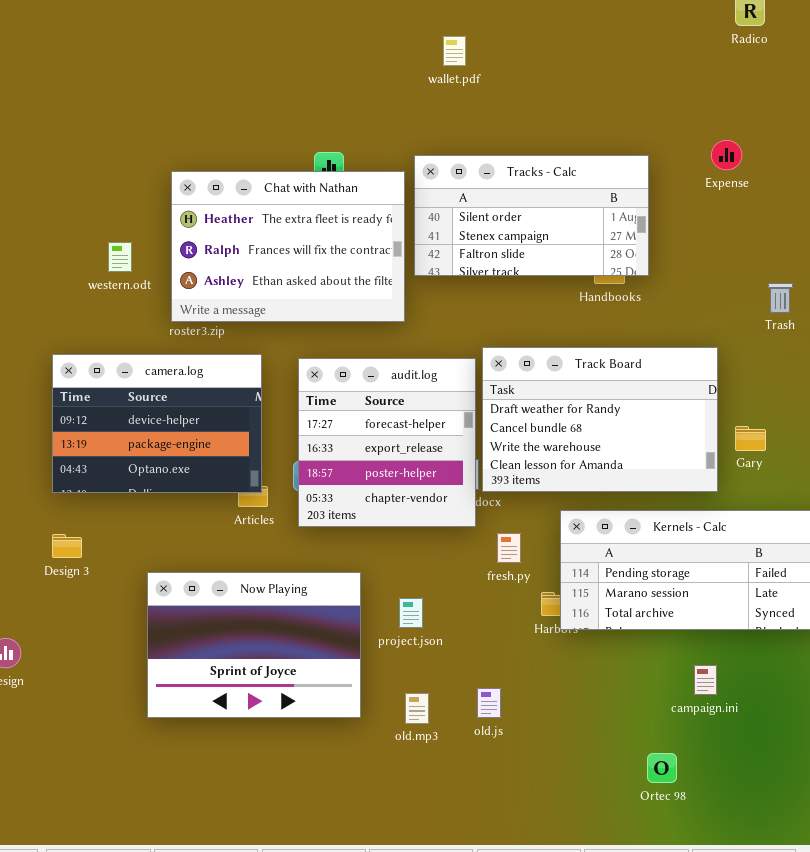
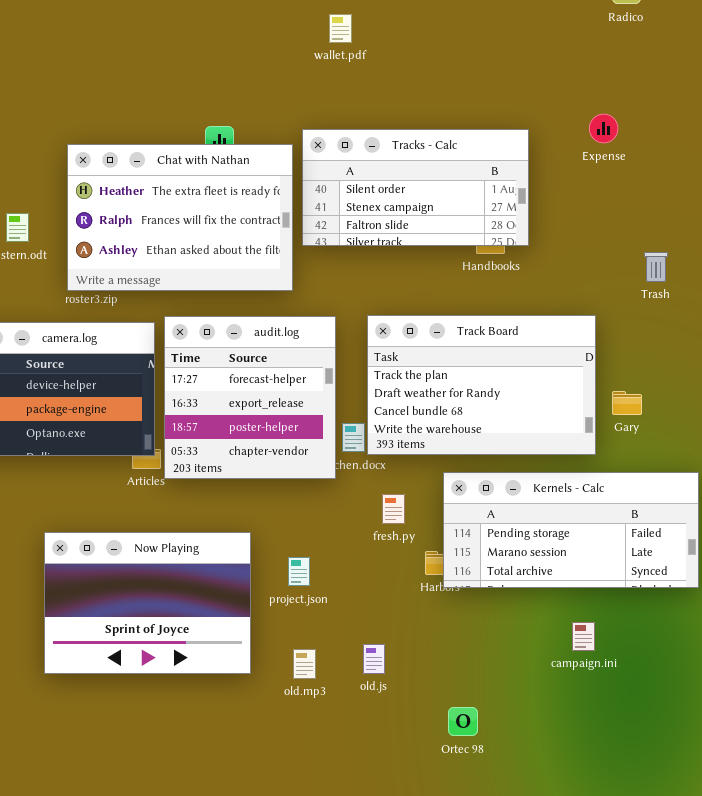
Track Board: [482,347,718,492] -> [367,315,596,455], scrolled up 1 row
audit.log: [298,358,476,527] -> [164,316,336,479], moved
Ortec 98: [647,753,677,783] -> [448,707,478,736], moved

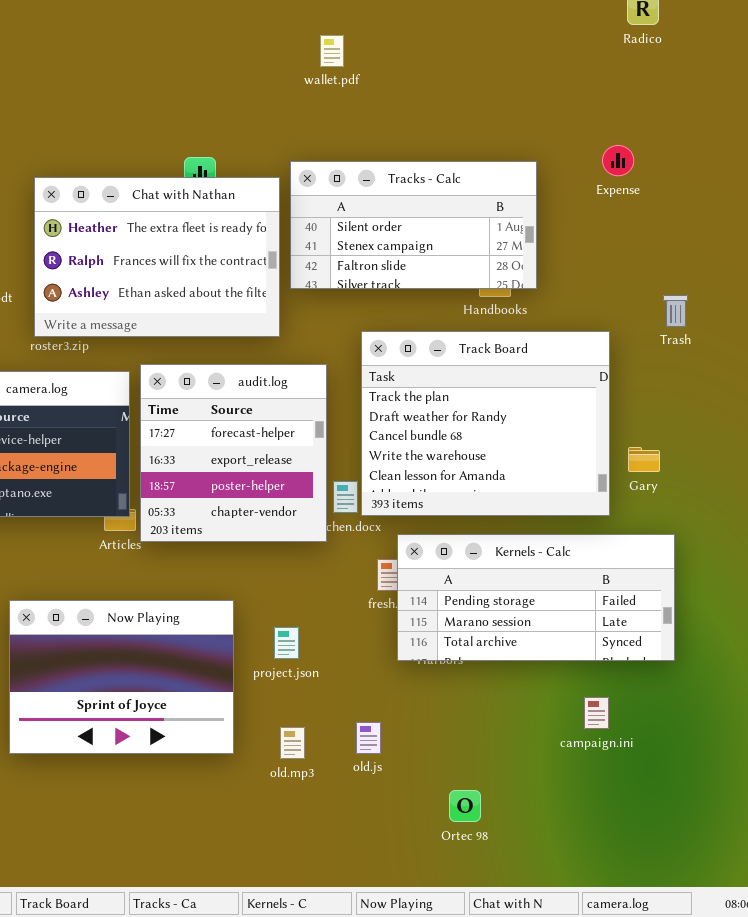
Track Board: [367,315,596,455] -> [361,331,610,516], resized
Kernels - Calc: [443,472,699,588] -> [397,534,675,661], moved

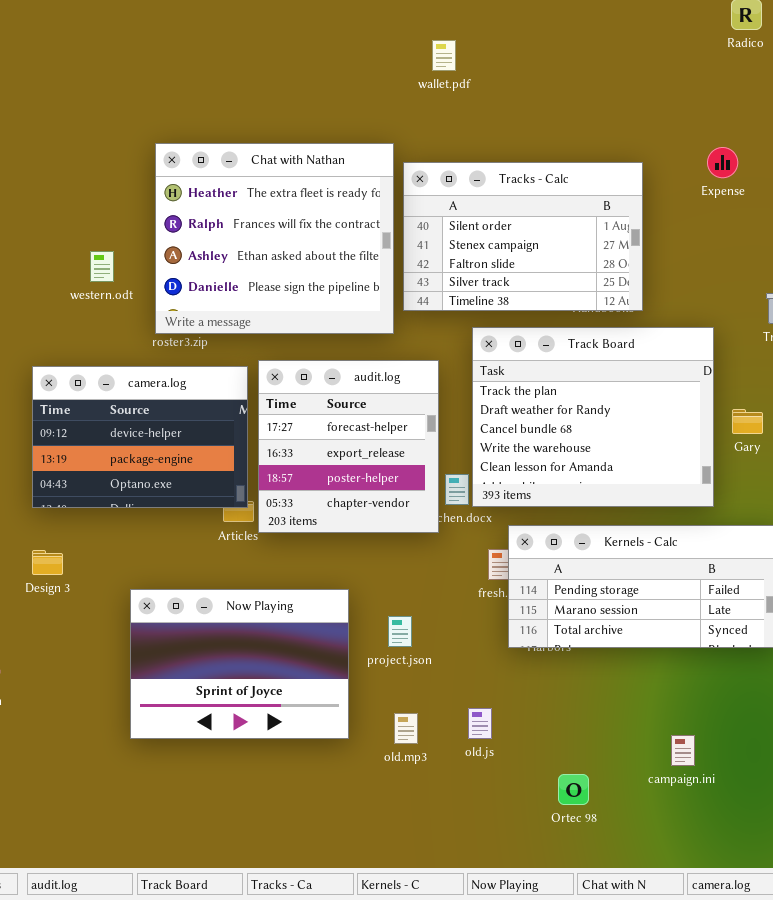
Tracks - Calc: [290,161,537,289] -> [403,162,643,311], resized
Chat with Nathan: [34,177,280,337] -> [155,143,394,334], resized
Gary: [628,447,660,472] -> [732,409,763,434], moved
campaign.ini: [584,697,609,729] -> [671,735,695,766], moved

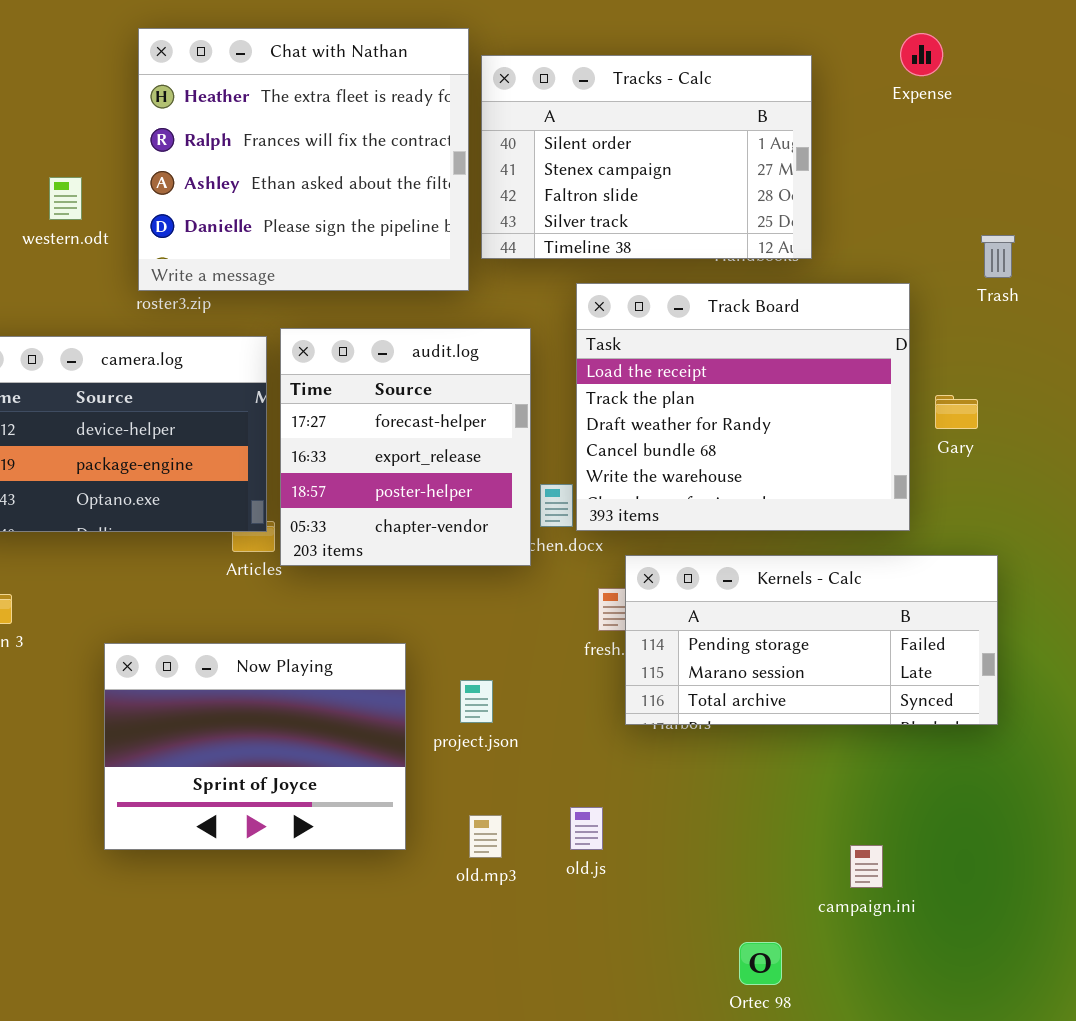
Track Board: [472,327,714,507] -> [576,283,910,531], scrolled up 1 row
Ortec 98: [558,774,589,805] -> [739,942,782,985], moved

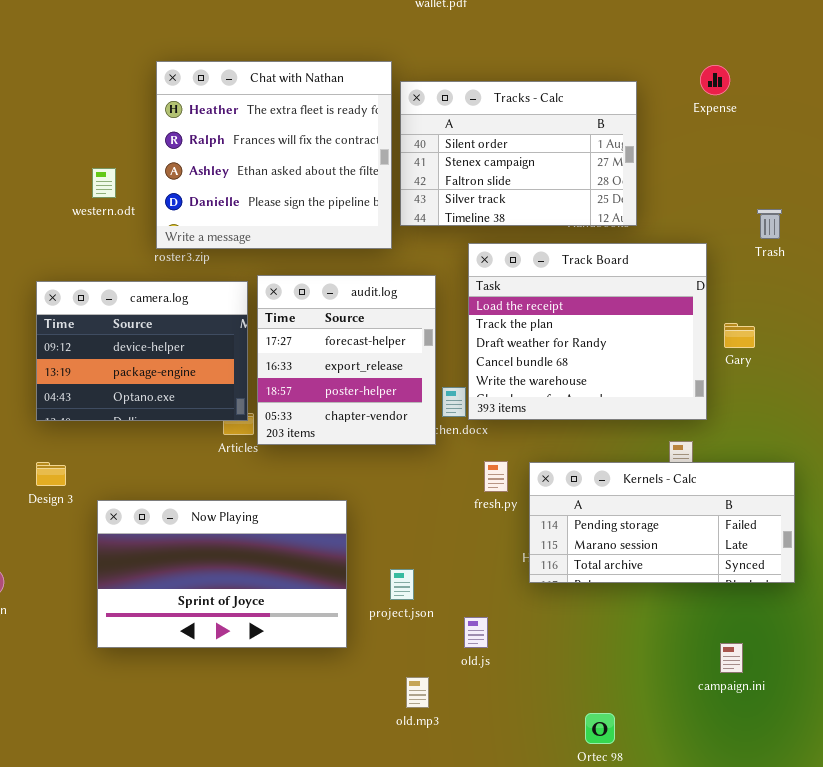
Kernels - Calc: [625,555,998,725] -> [529,462,795,583], moved
Now Playing: [104,643,406,850] -> [97,500,347,648], resized
project.json: [460,680,493,723] -> [390,569,414,600], moved
old.mp3: [469,815,502,858] -> [406,677,429,708], moved
campaign.ini: [850,845,883,888] -> [720,643,743,673], moved

